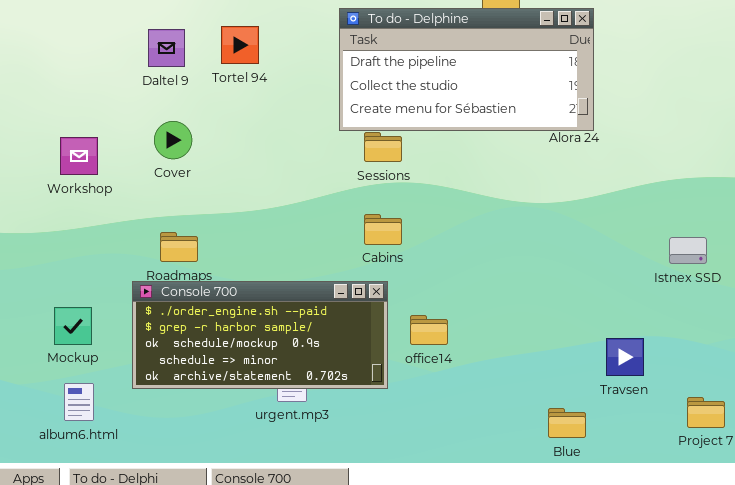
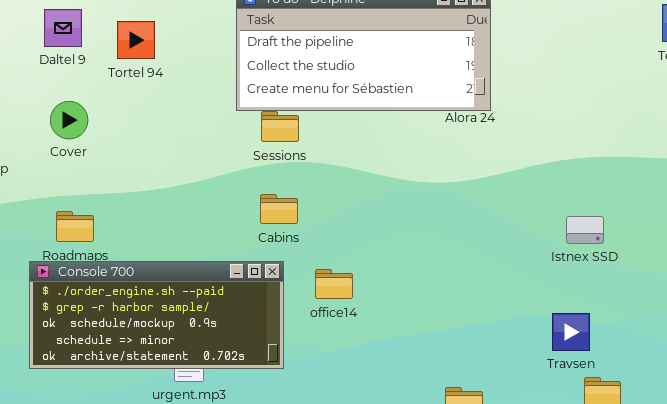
Tortel 94: [221,26,259,64] -> [117,21,155,59], moved
office14: [410,315,448,345] -> [315,269,353,299], moved
Travsen: [606,338,644,376] -> [552,313,590,351], moved

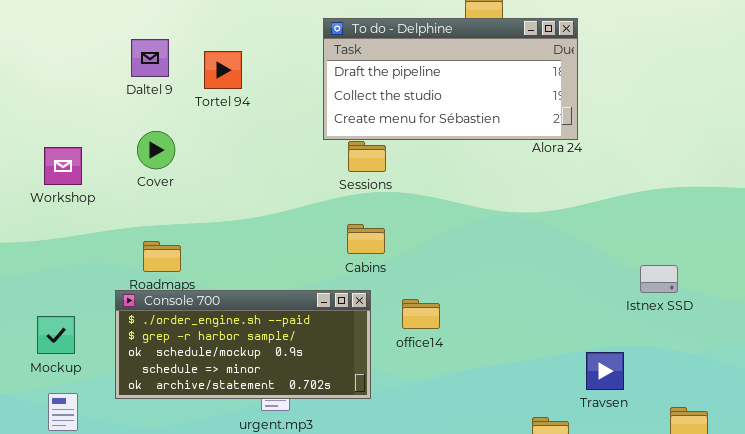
Istnex SSD: [566,216,604,244] -> [640,265,678,293], moved
Travsen: [552,313,590,351] -> [586,352,624,390], moved

